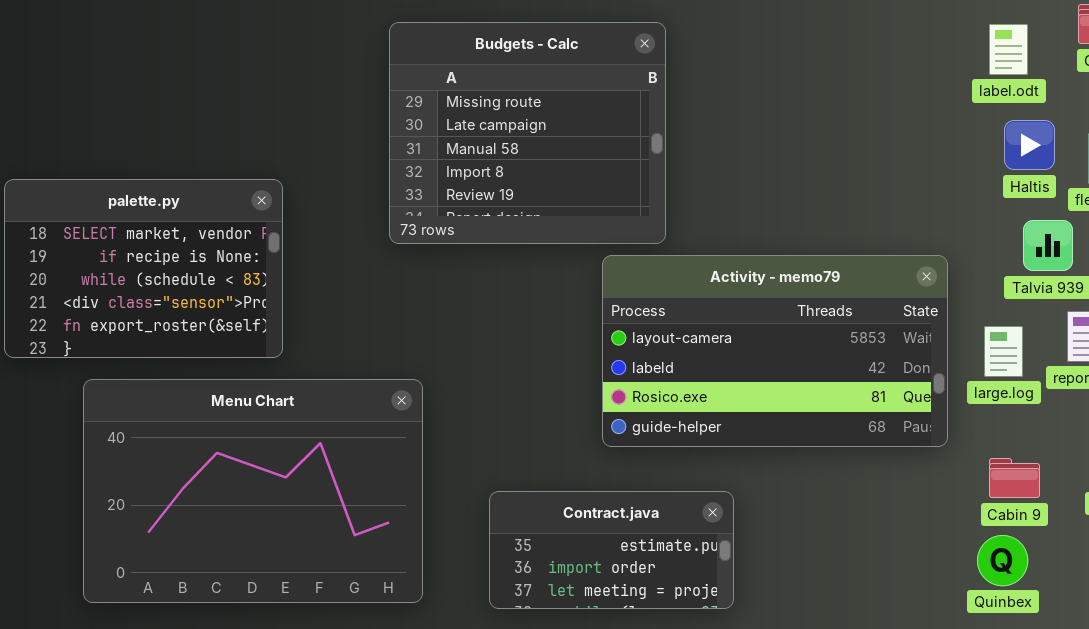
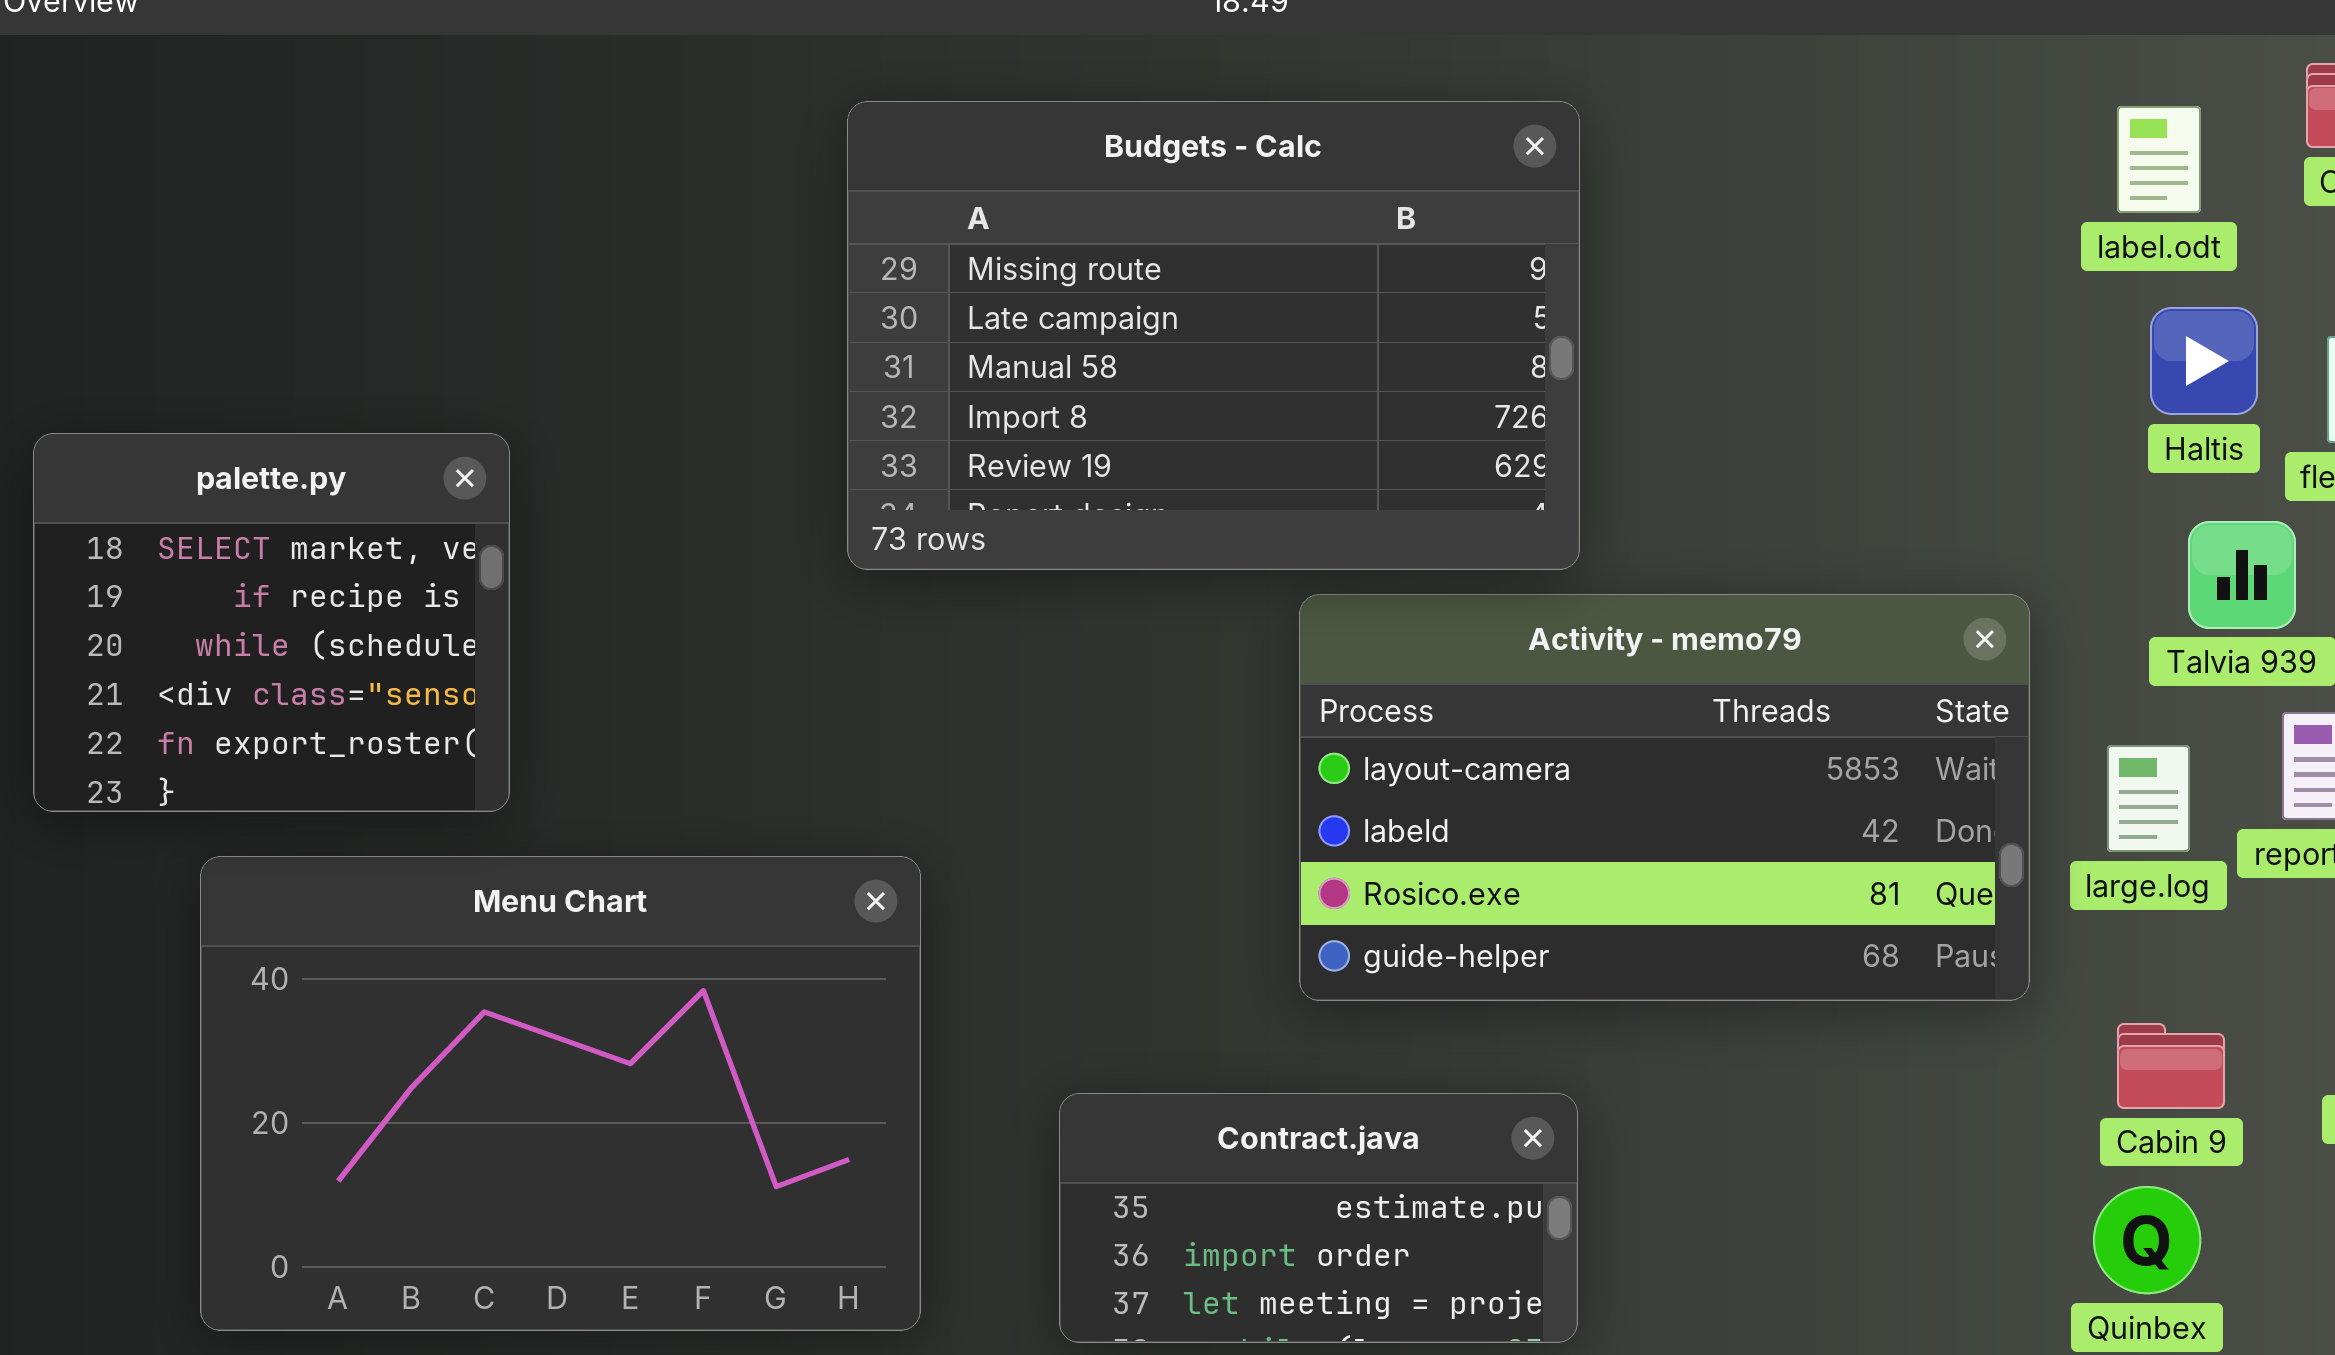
Budgets - Calc: [389,22,666,244] -> [847,101,1580,570], resized
palette.py: [4,179,283,358] -> [33,433,510,812], resized

